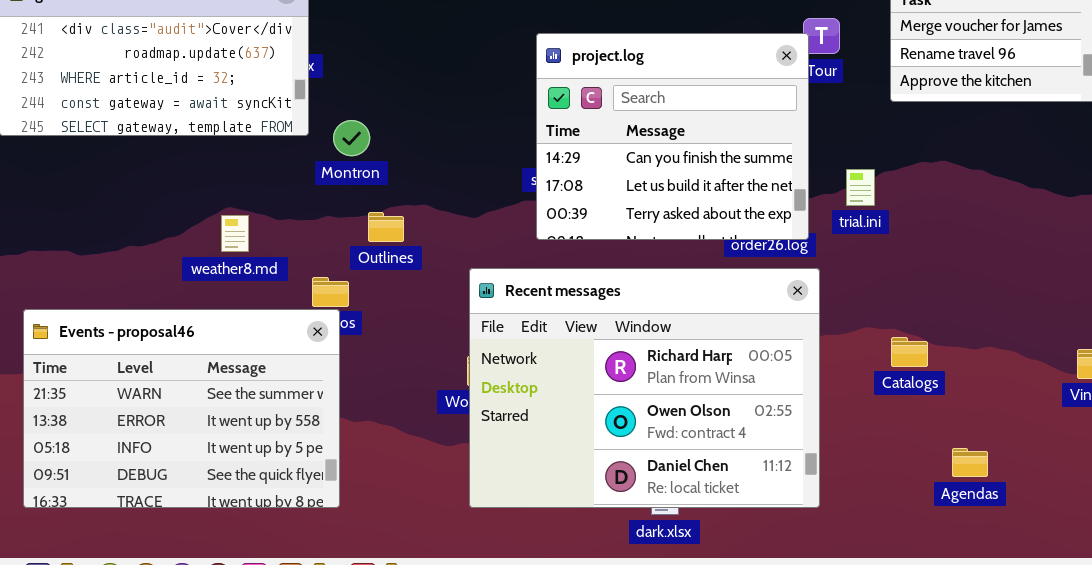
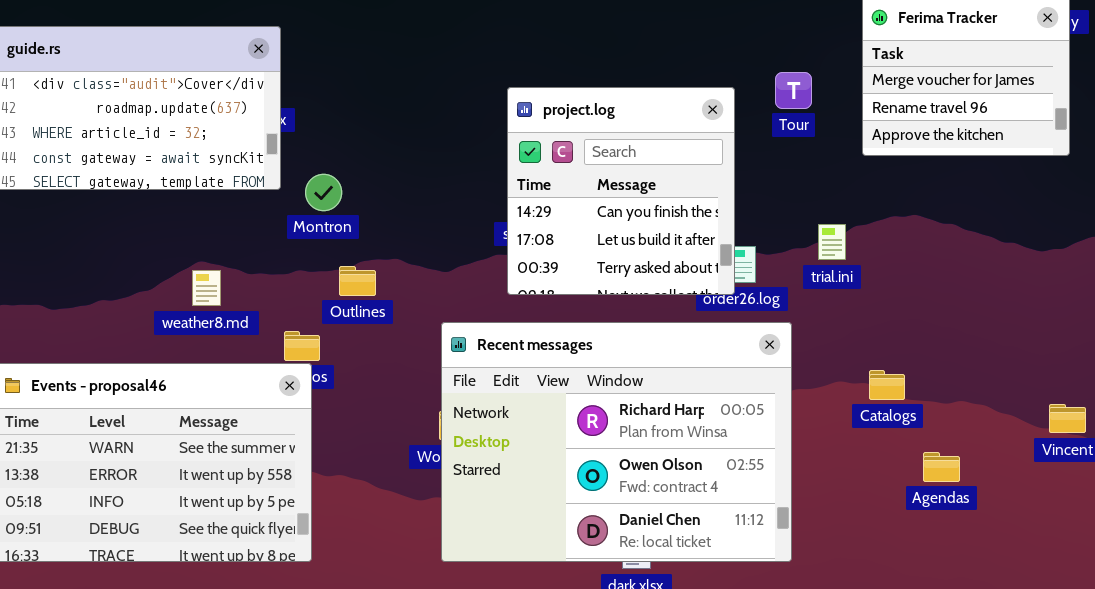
project.log: [536,33,809,240] -> [507,87,735,295], resized
Catalogs: [891,337,928,367] -> [869,370,905,400], moved
Agendas: [952,448,988,477] -> [923,452,960,482], moved

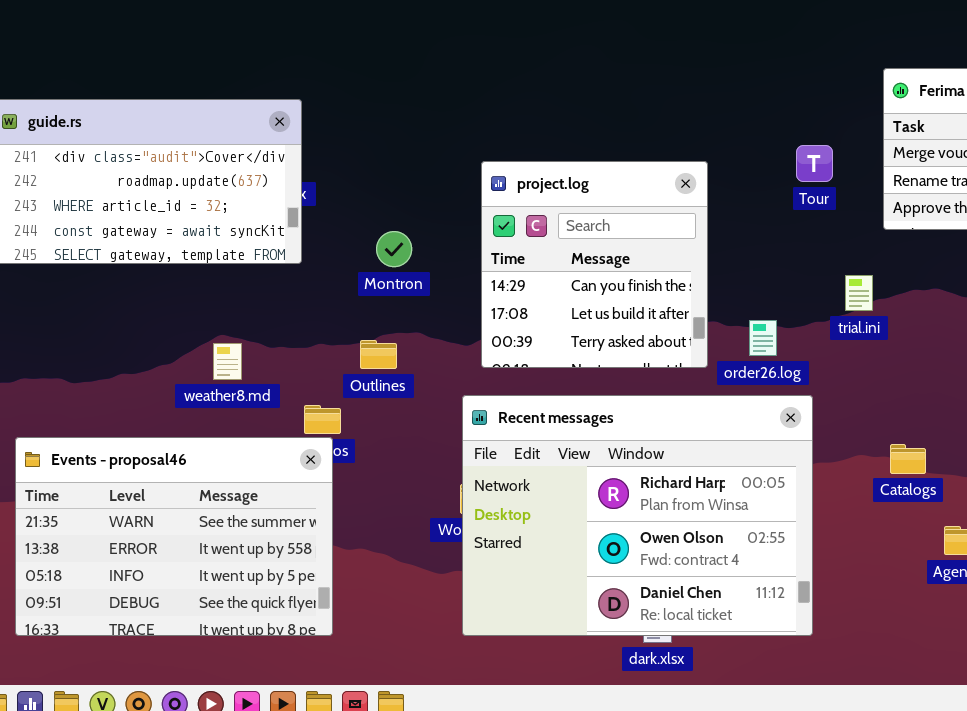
project.log: [507,87,735,295] -> [481,161,708,368], moved
Montron: [305,174,342,211] -> [376,231,412,267], moved
trial.ini: [818,224,846,260] -> [845,275,873,311], moved

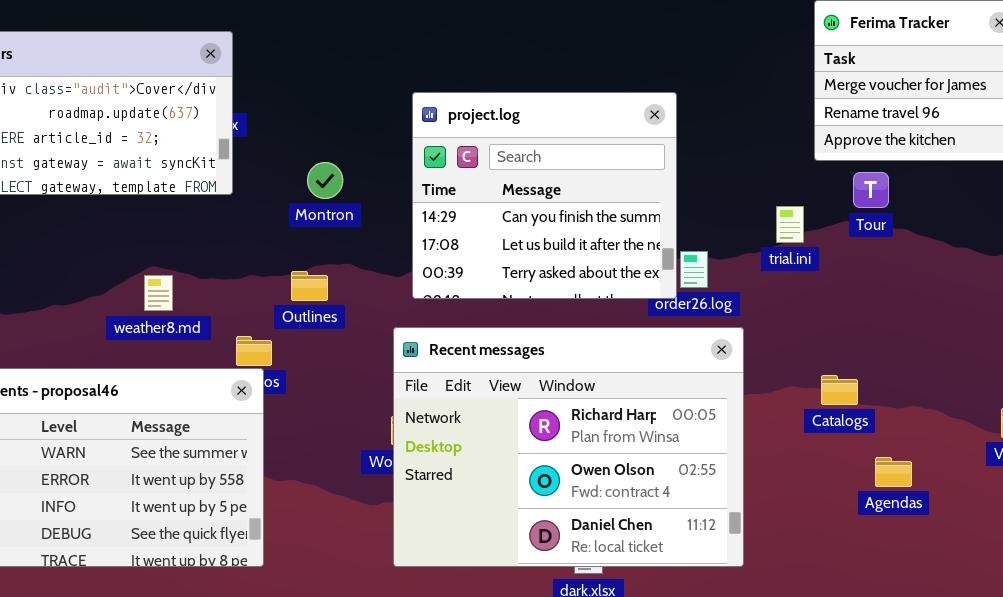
Tour: [796,145,833,182] -> [853,172,889,208], moved
project.log: [481,161,708,368] -> [412,92,677,299], resized

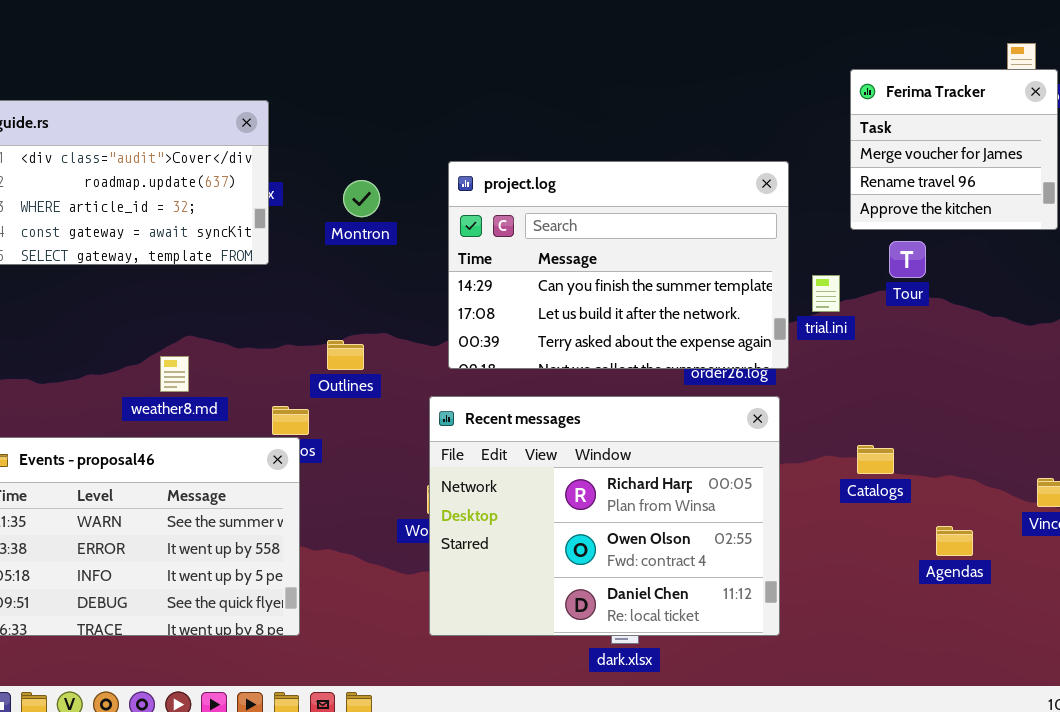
project.log: [412,92,677,299] -> [448,161,789,369], resized
Montron: [307,162,343,199] -> [343,180,380,217], moved
weather8.md: [144,275,173,311] -> [160,356,189,392], moved
Agendas: [875,457,912,487] -> [936,526,973,556], moved

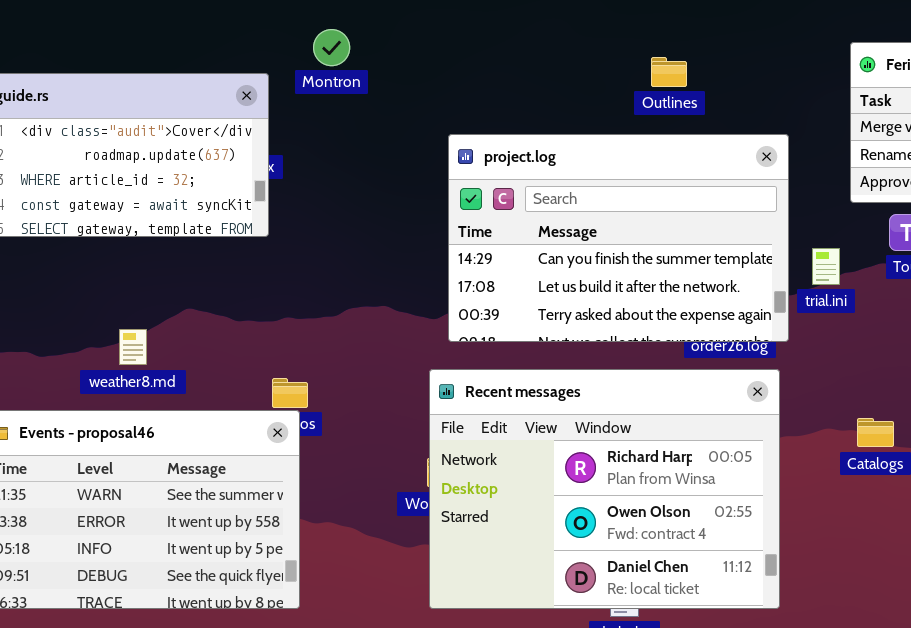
Montron: [343,180,380,217] -> [313,29,350,66], moved
Outlines: [327,340,364,370] -> [651,57,687,87], moved
weather8.md: [160,356,189,392] -> [119,329,147,365], moved

